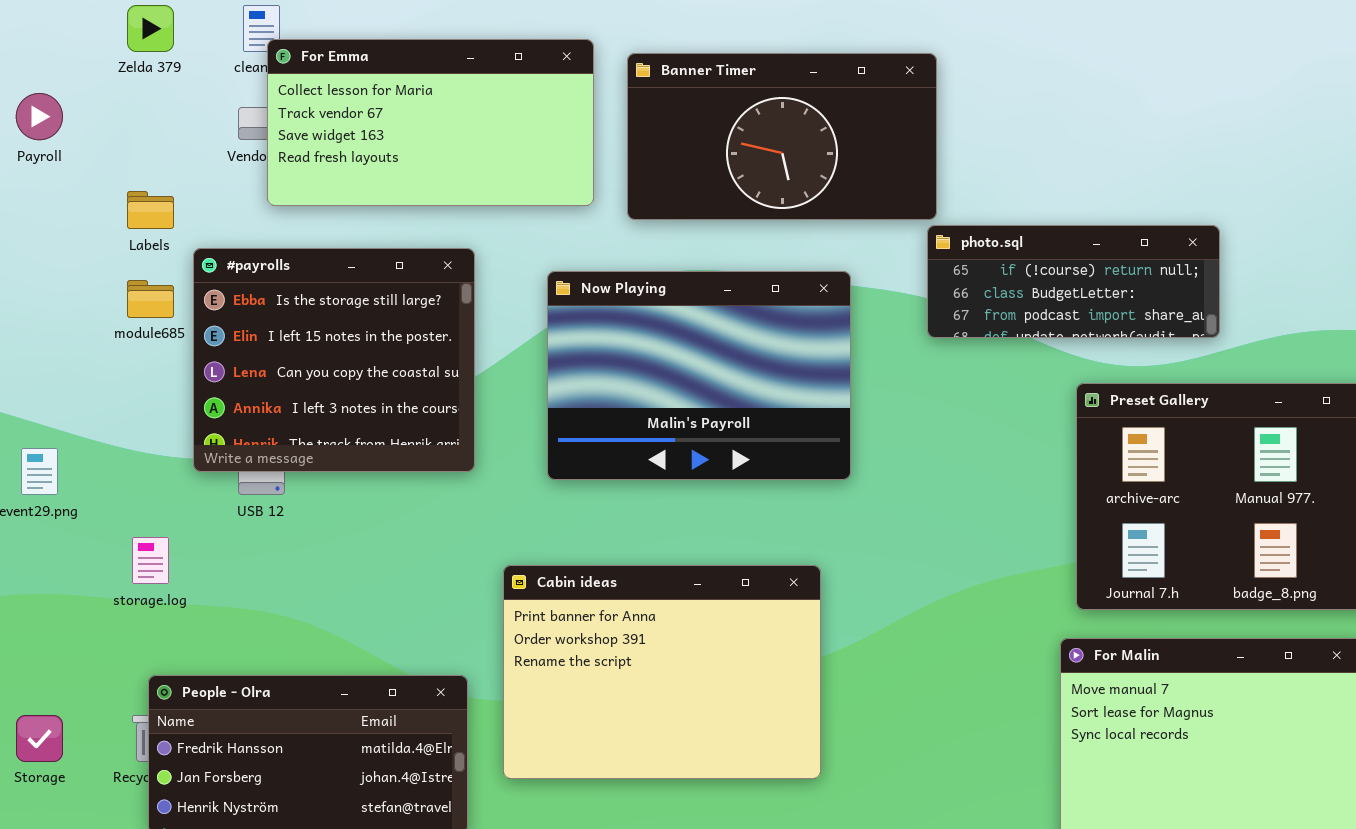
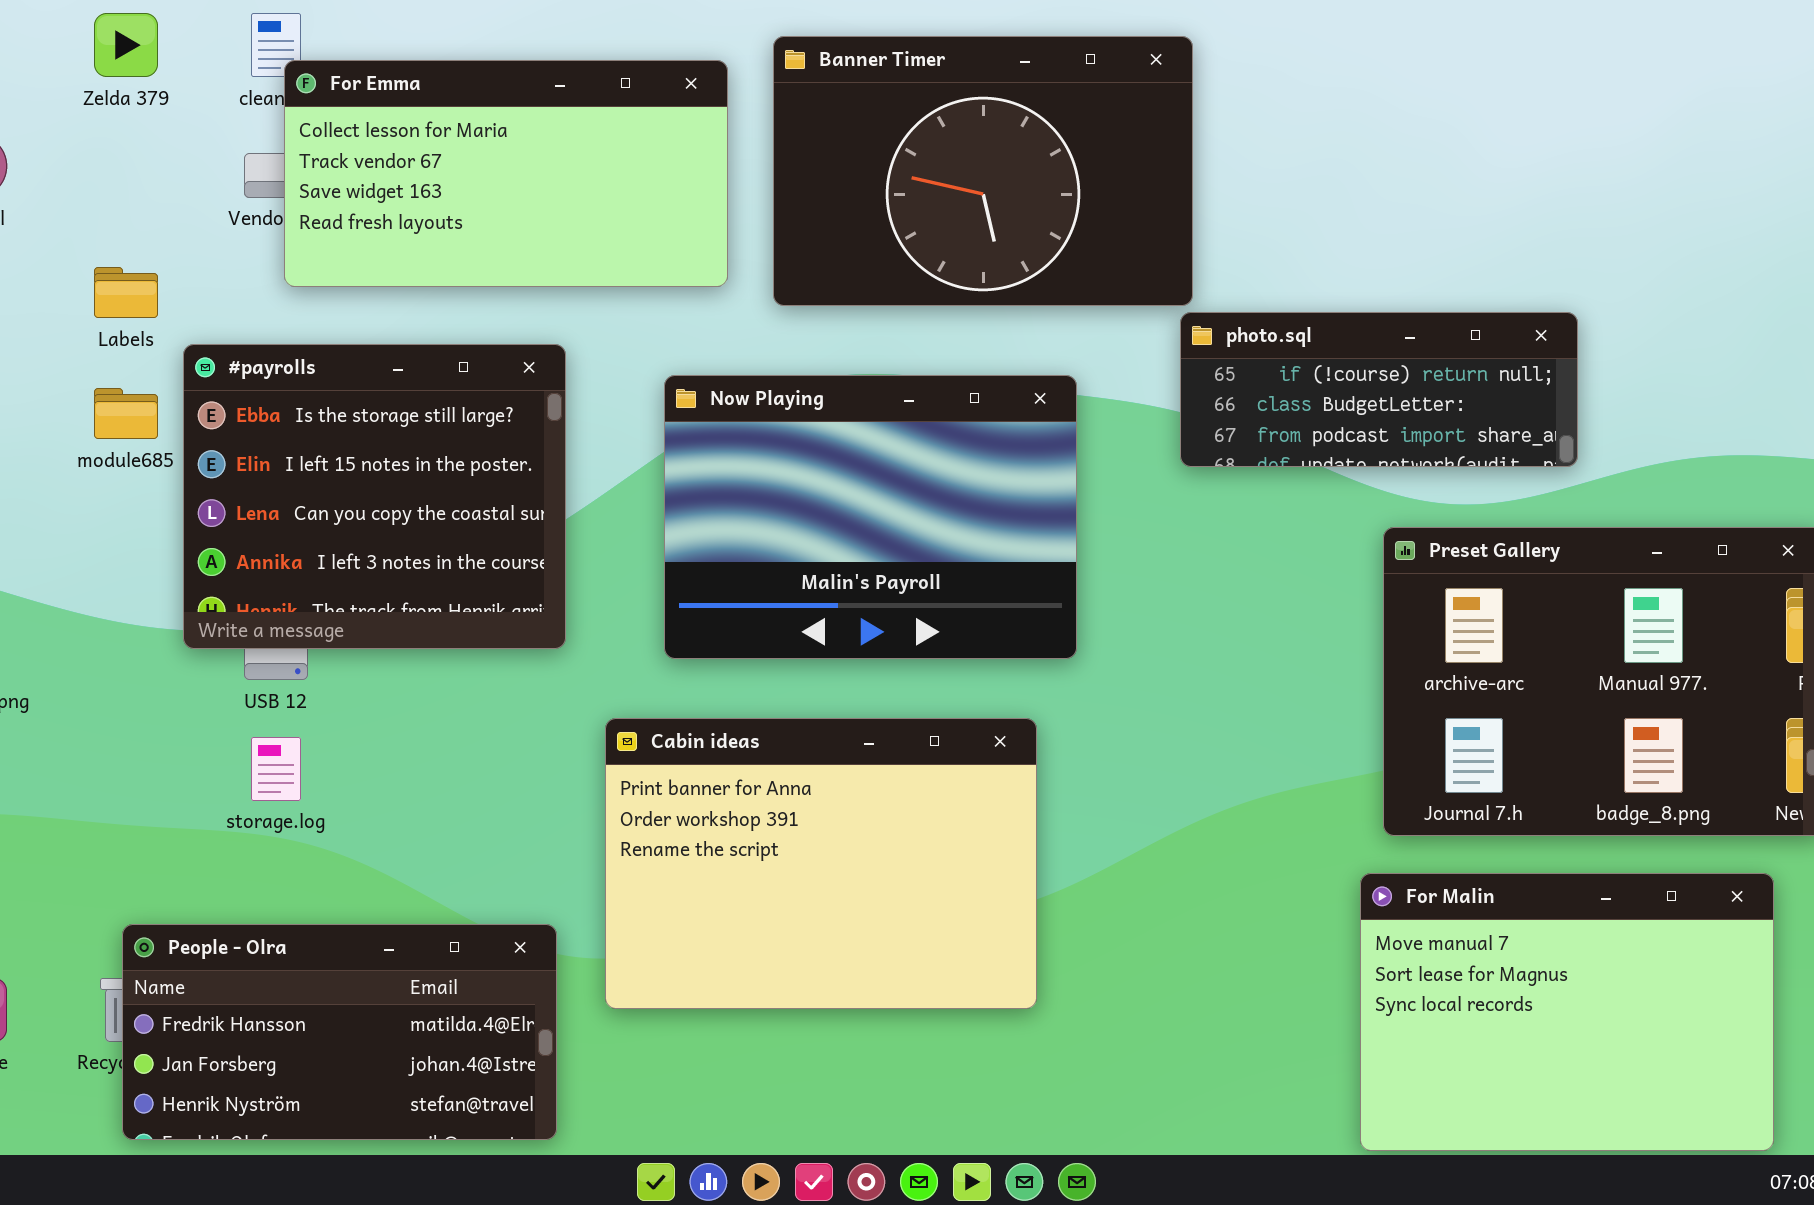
Banner Timer: [627,53,937,220] -> [773,36,1193,306], resized
storage.log: [132,537,169,584] -> [251,737,301,801], moved
Cabin ideas: [503,565,821,779] -> [605,718,1037,1009], moved

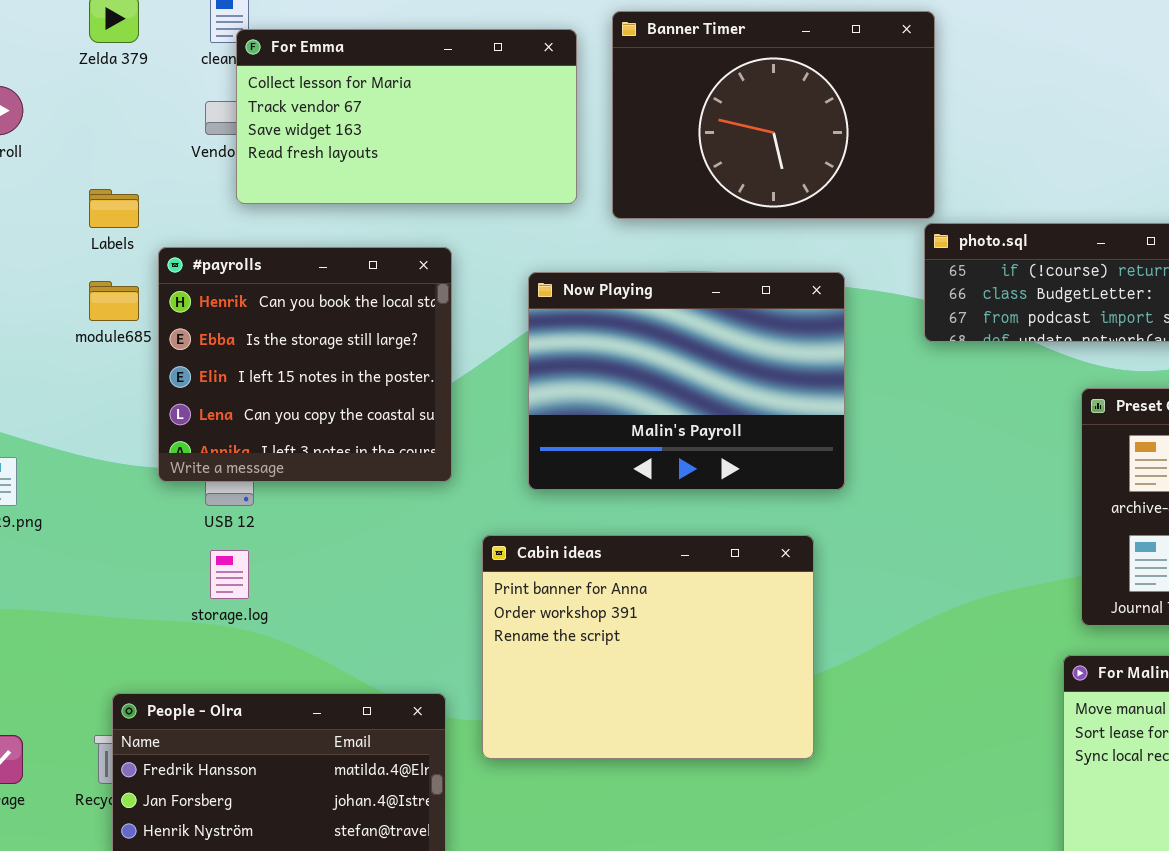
#payrolls: [183,344,566,649] -> [158,247,452,482], scrolled up 1 row

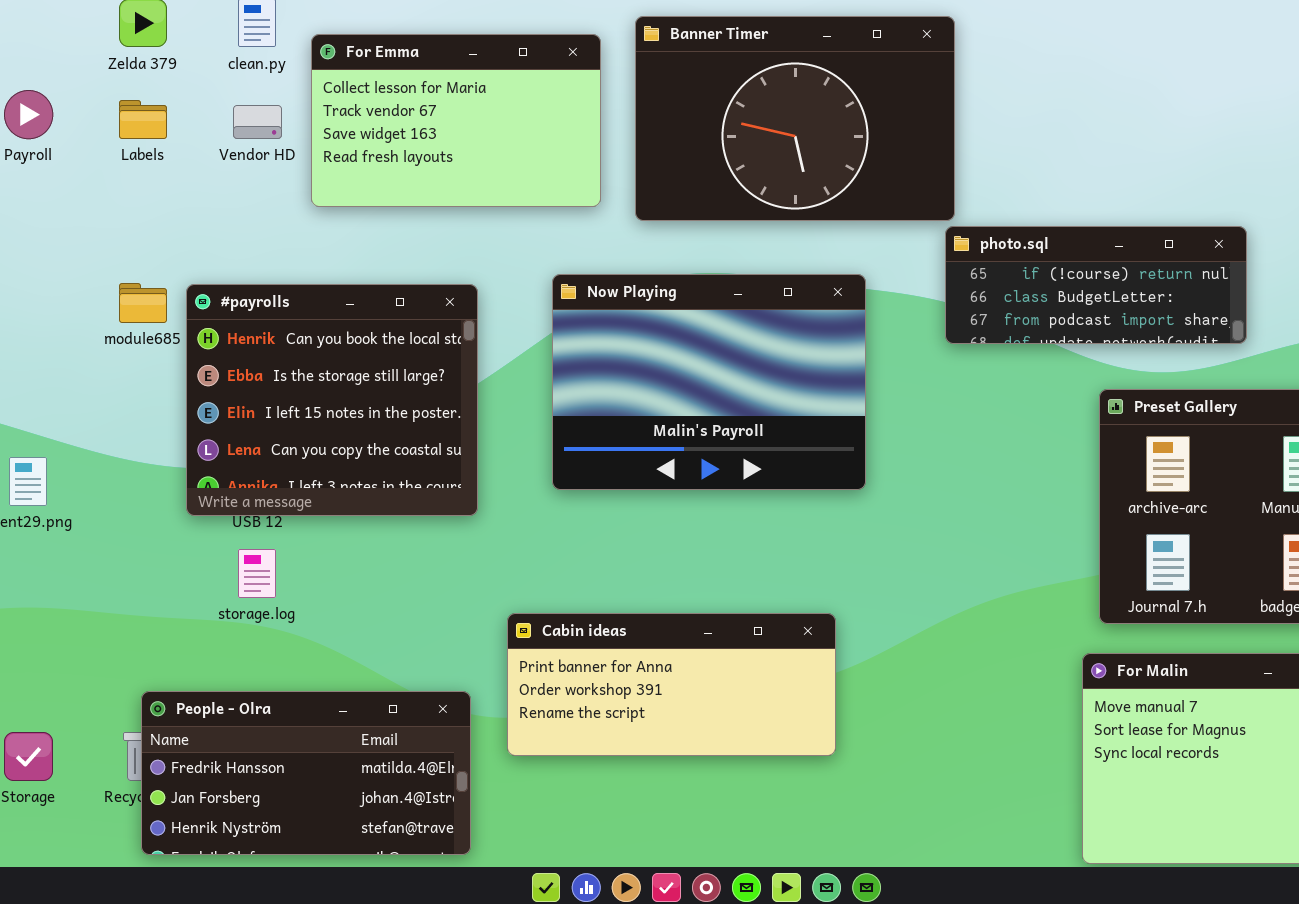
For Emma: [236,29,577,204] -> [311,34,601,207], resized
Labels: [89,189,139,228] -> [119,100,167,139], moved
#payrolls: [158,247,452,482] -> [186,284,478,516], moved
Cabin ideas: [482,535,814,759] -> [507,613,836,756], resized

